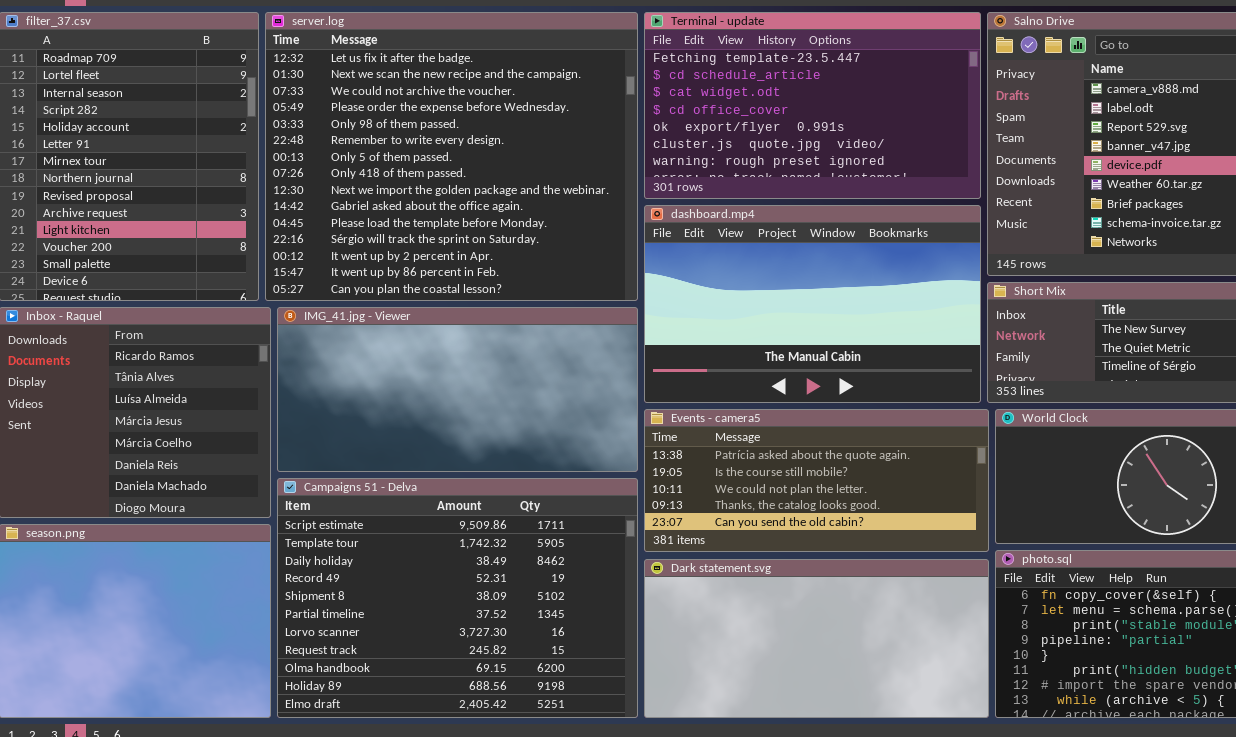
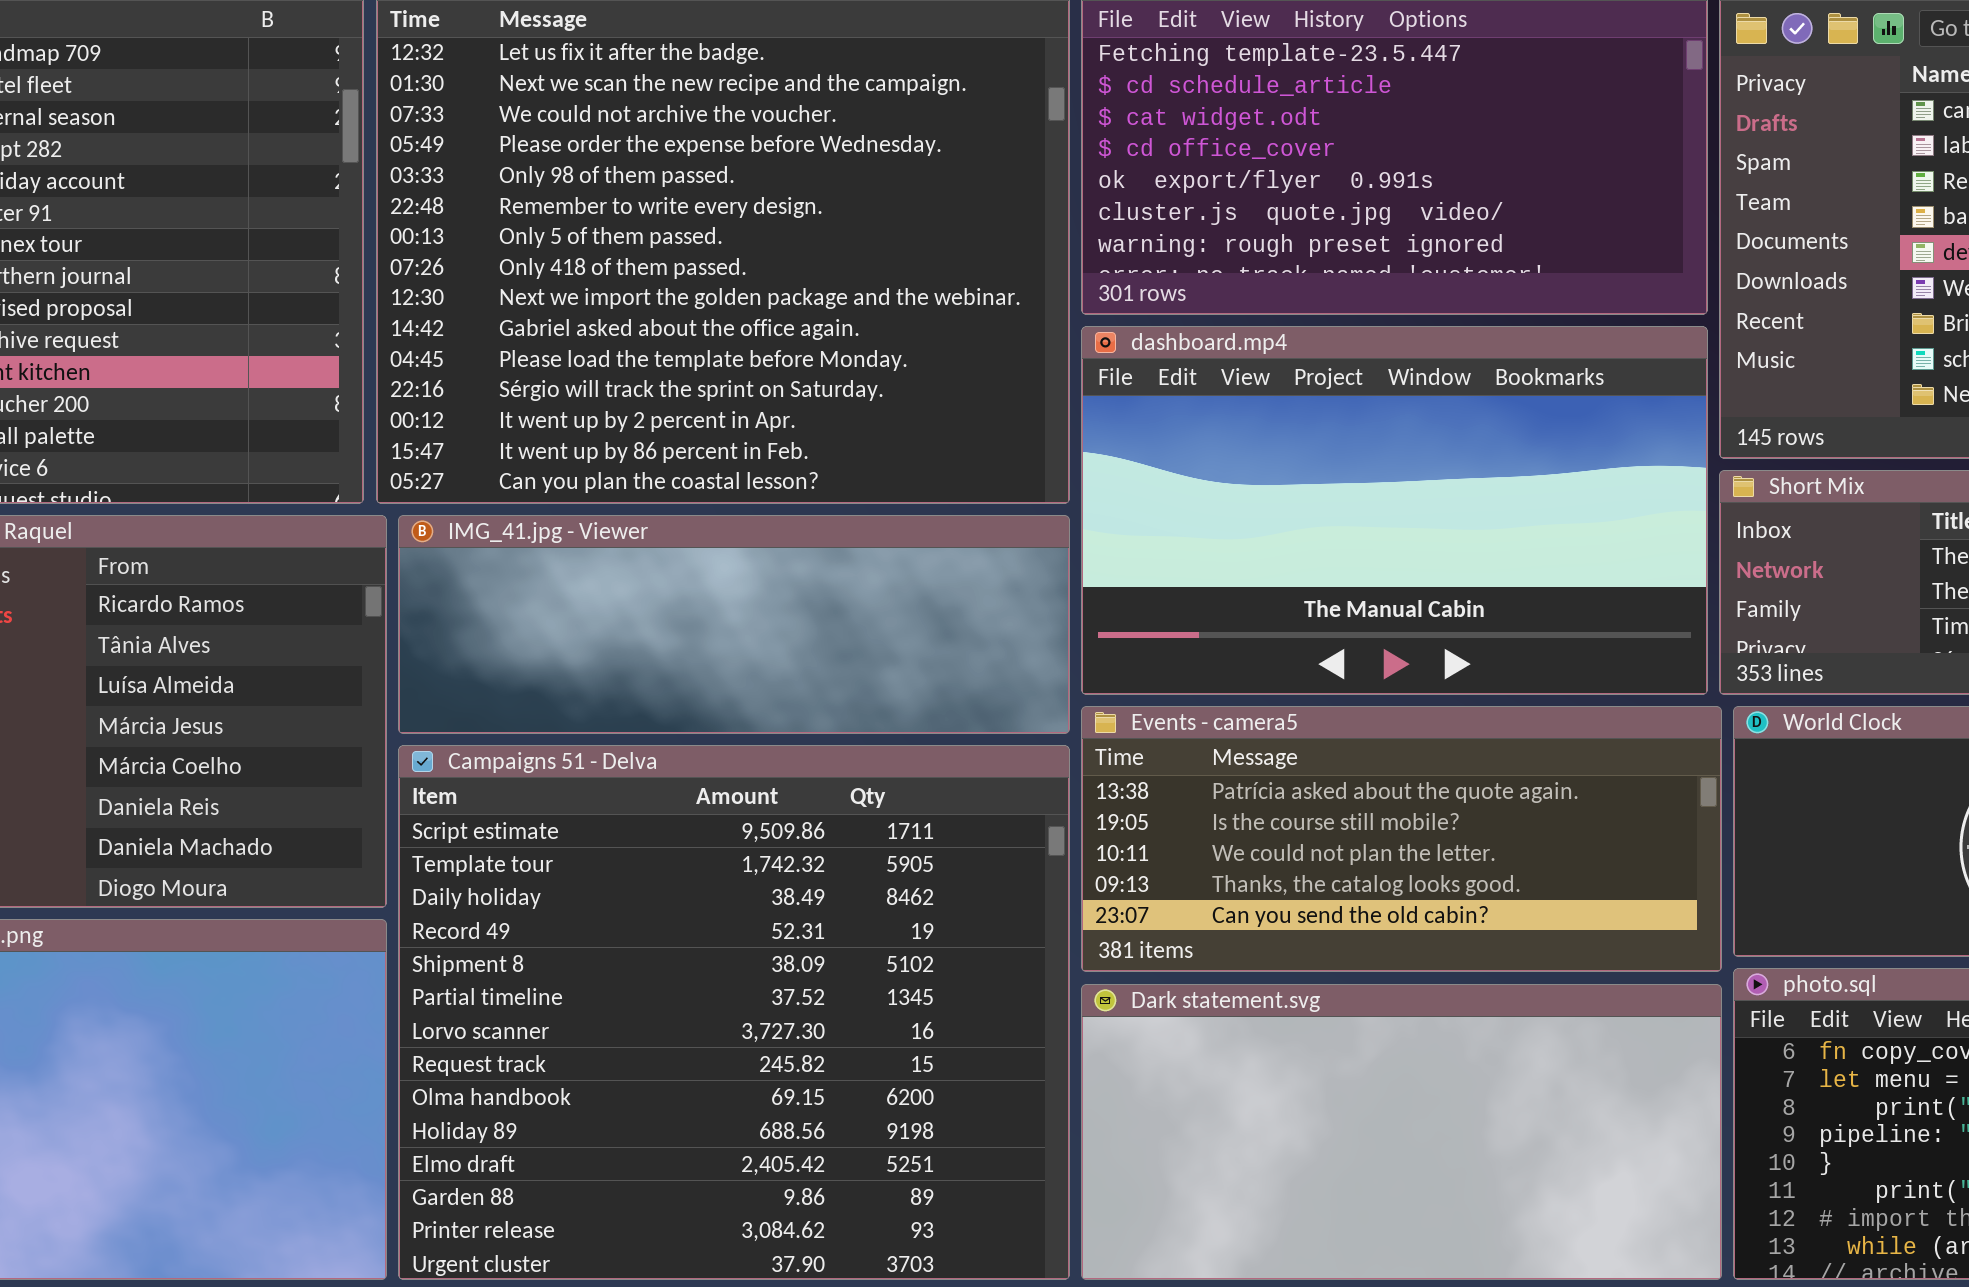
IMG_41.jpg - Viewer: [277,307,638,472] -> [398,515,1070,734], resized
Campaigns 51 - Delva: [277,478,638,718] -> [398,745,1070,1280], resized

